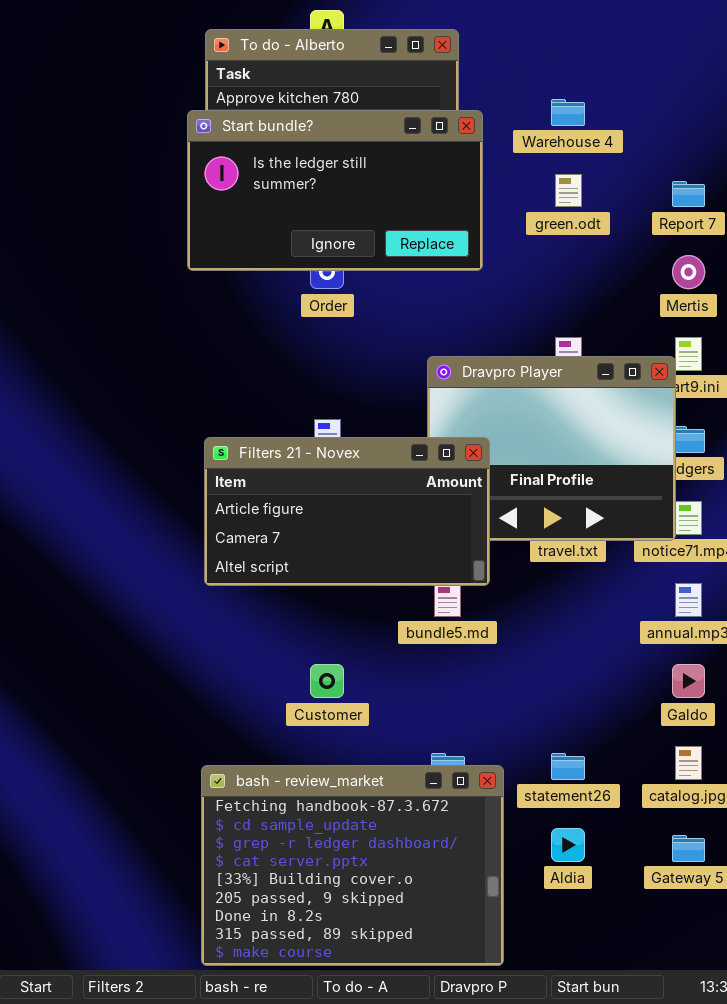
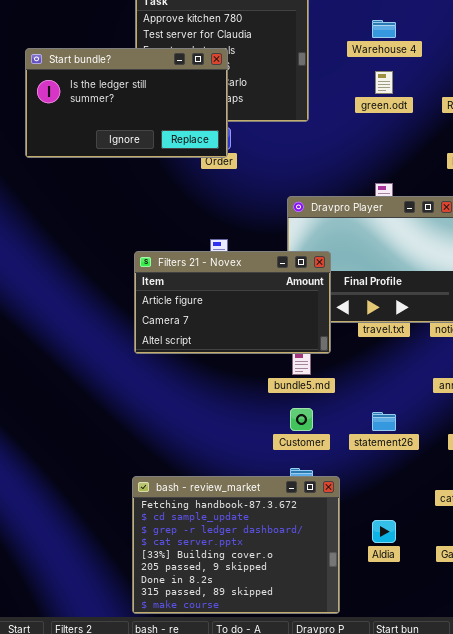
Start bundle?: [187,110,483,271] -> [25,48,228,158], moved
Customer: [310,664,344,698] -> [290,408,313,431], moved
statement26: [551,753,585,780] -> [372,412,396,431], moved

